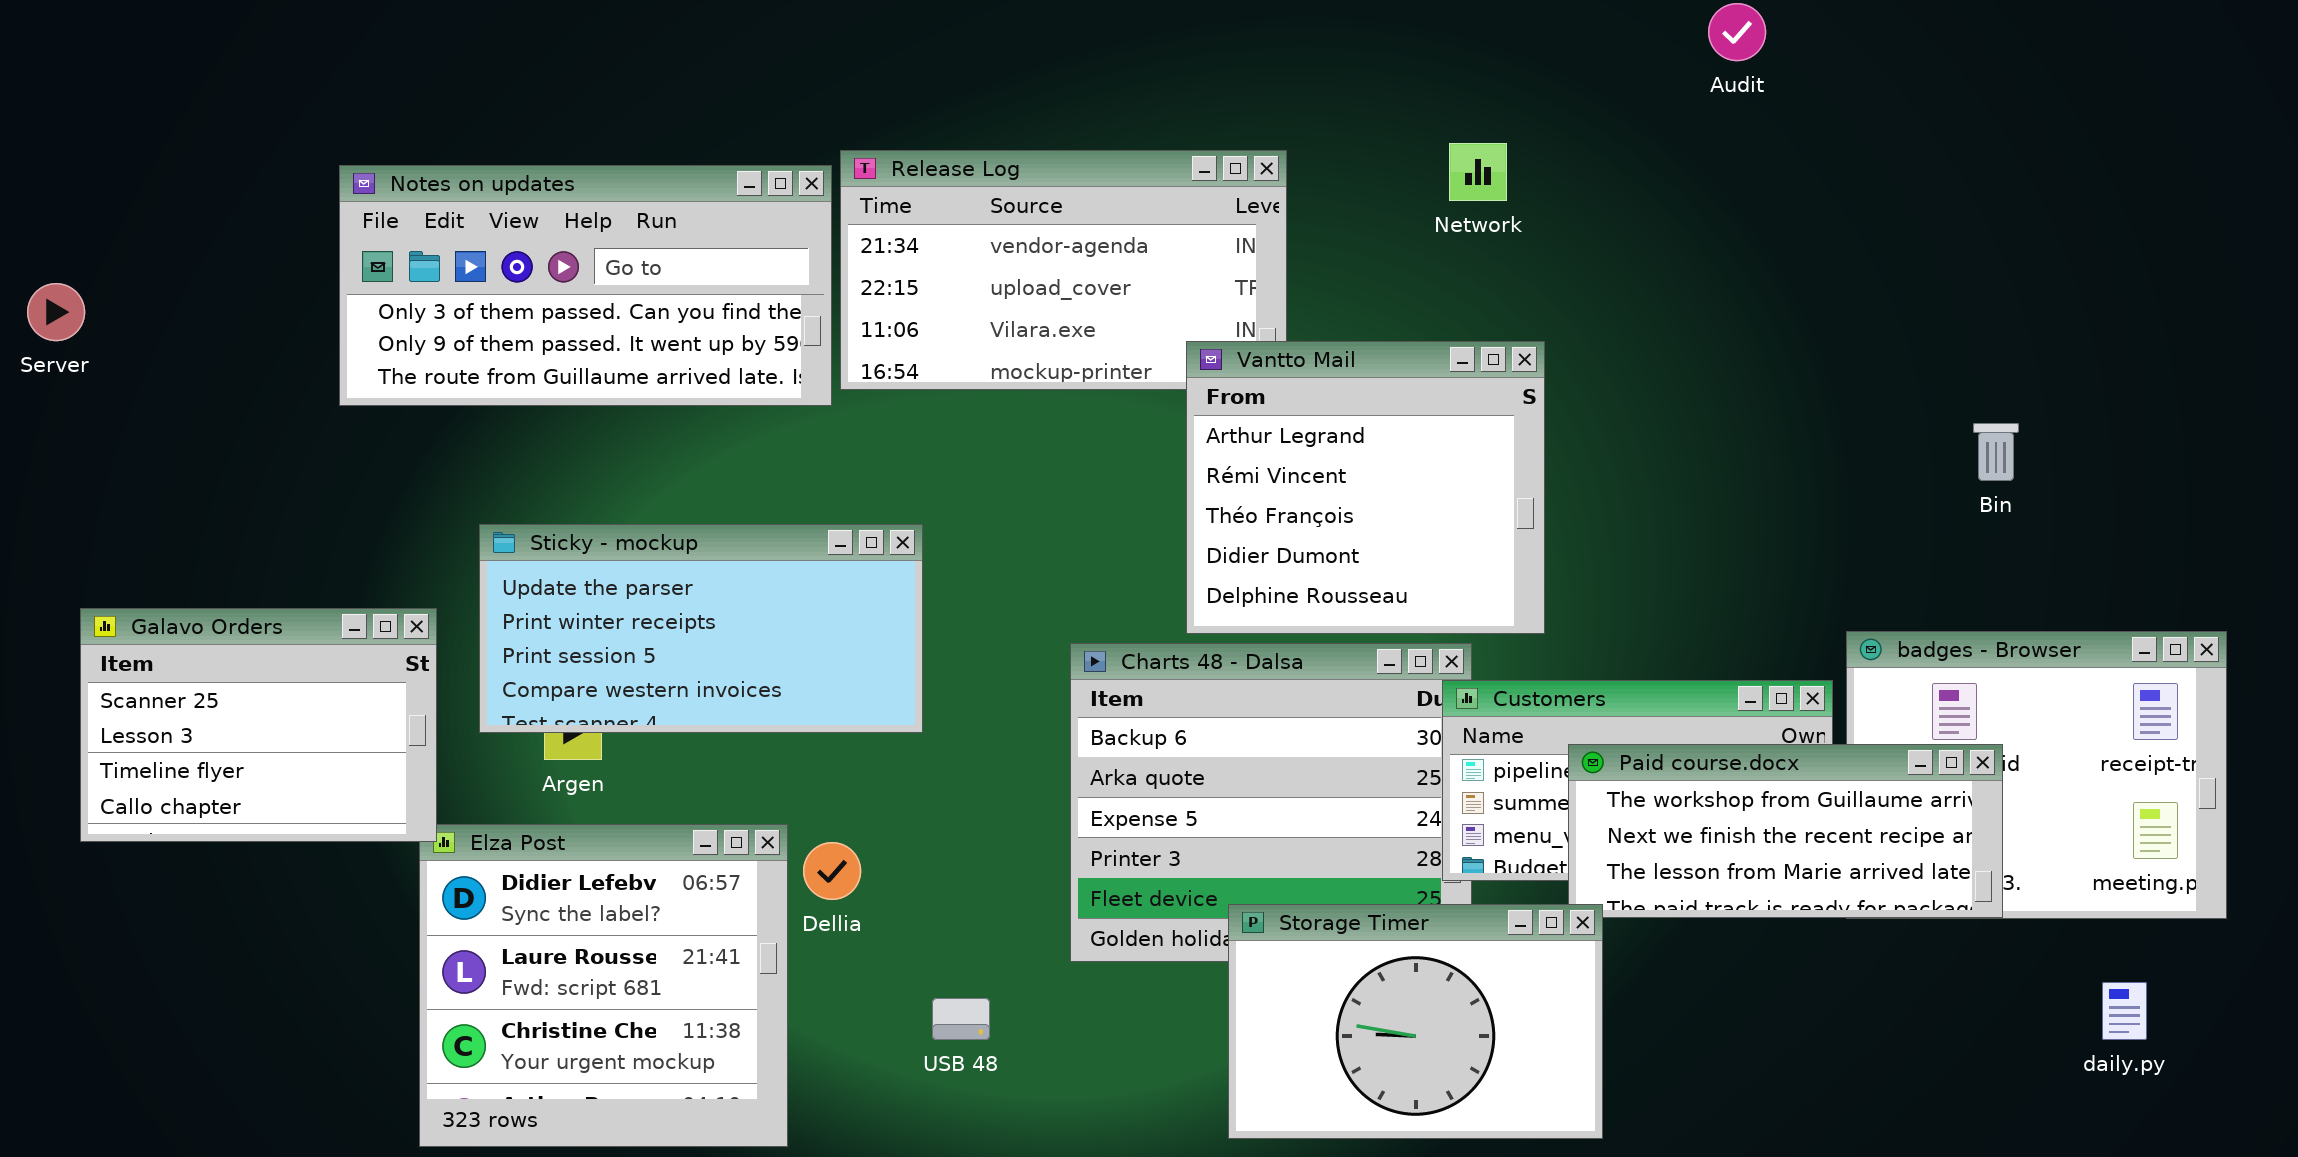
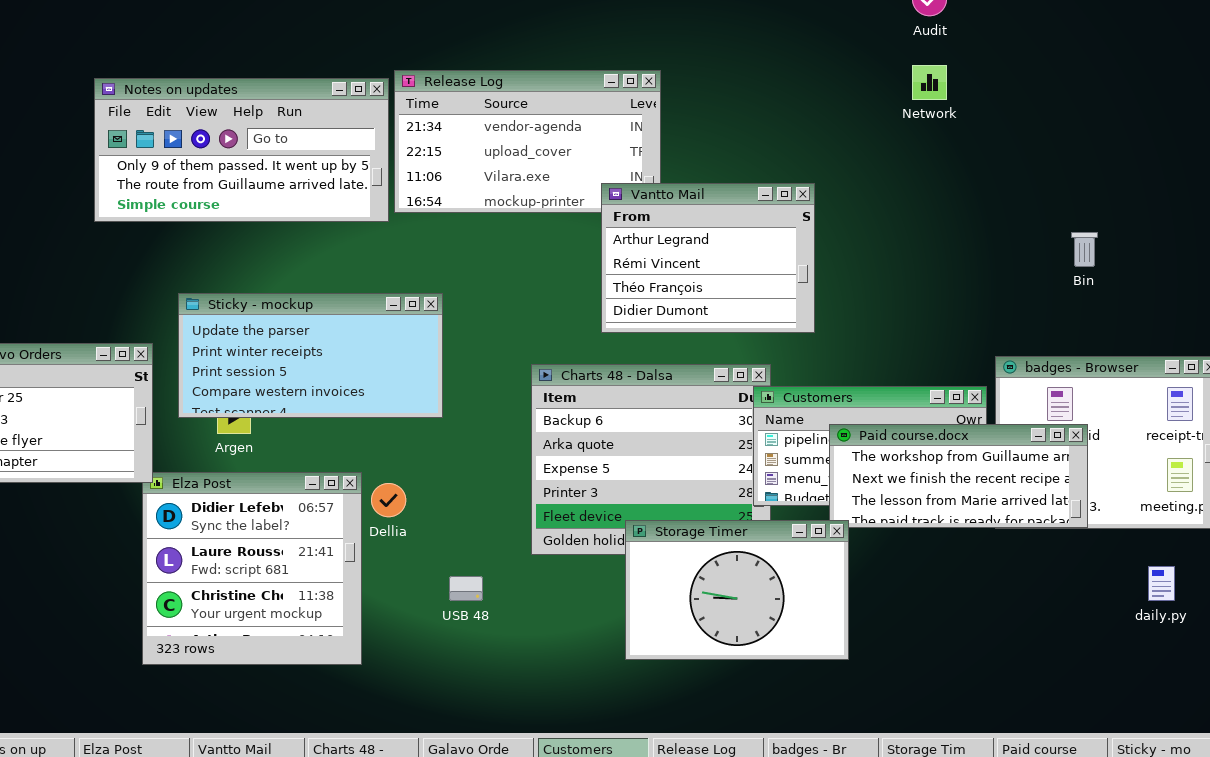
Network: [1449,143,1507,201] -> [912,65,947,100], moved
Notes on updates: [339,165,832,406] -> [94,78,389,222], scrolled down 1 row
Vantto Mail: [1186,341,1545,634] -> [601,183,815,333], resized

